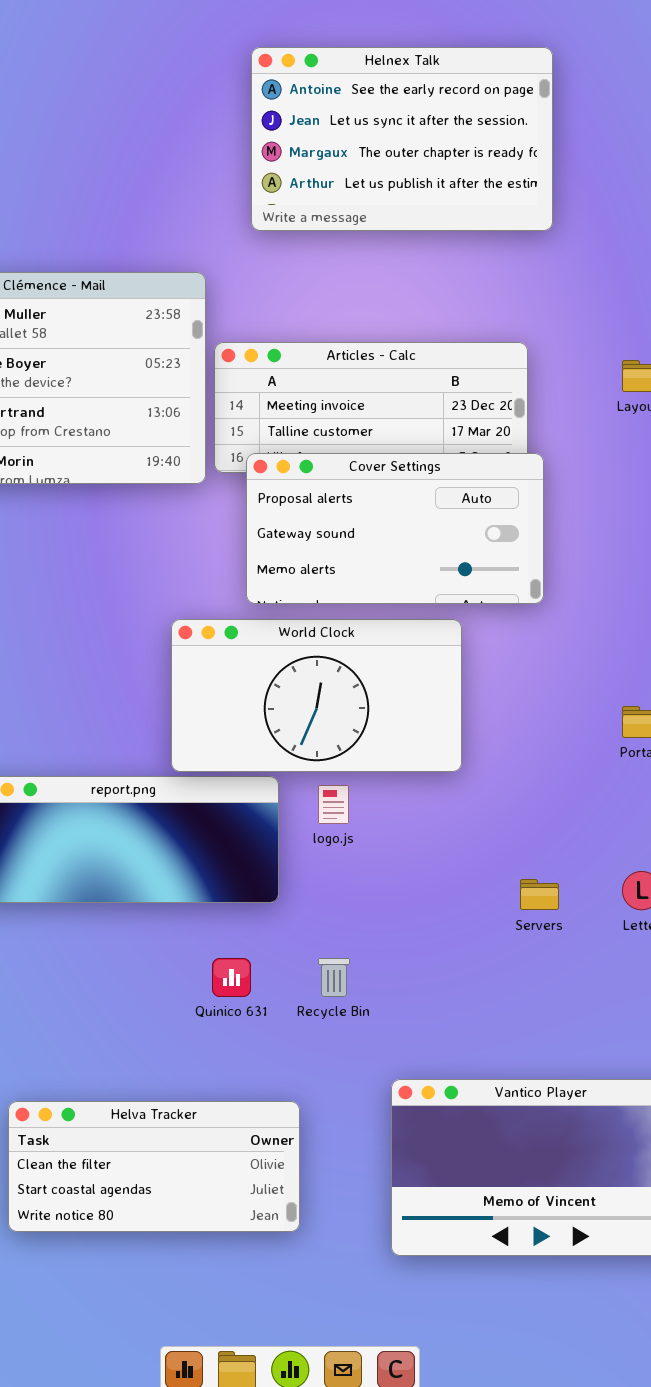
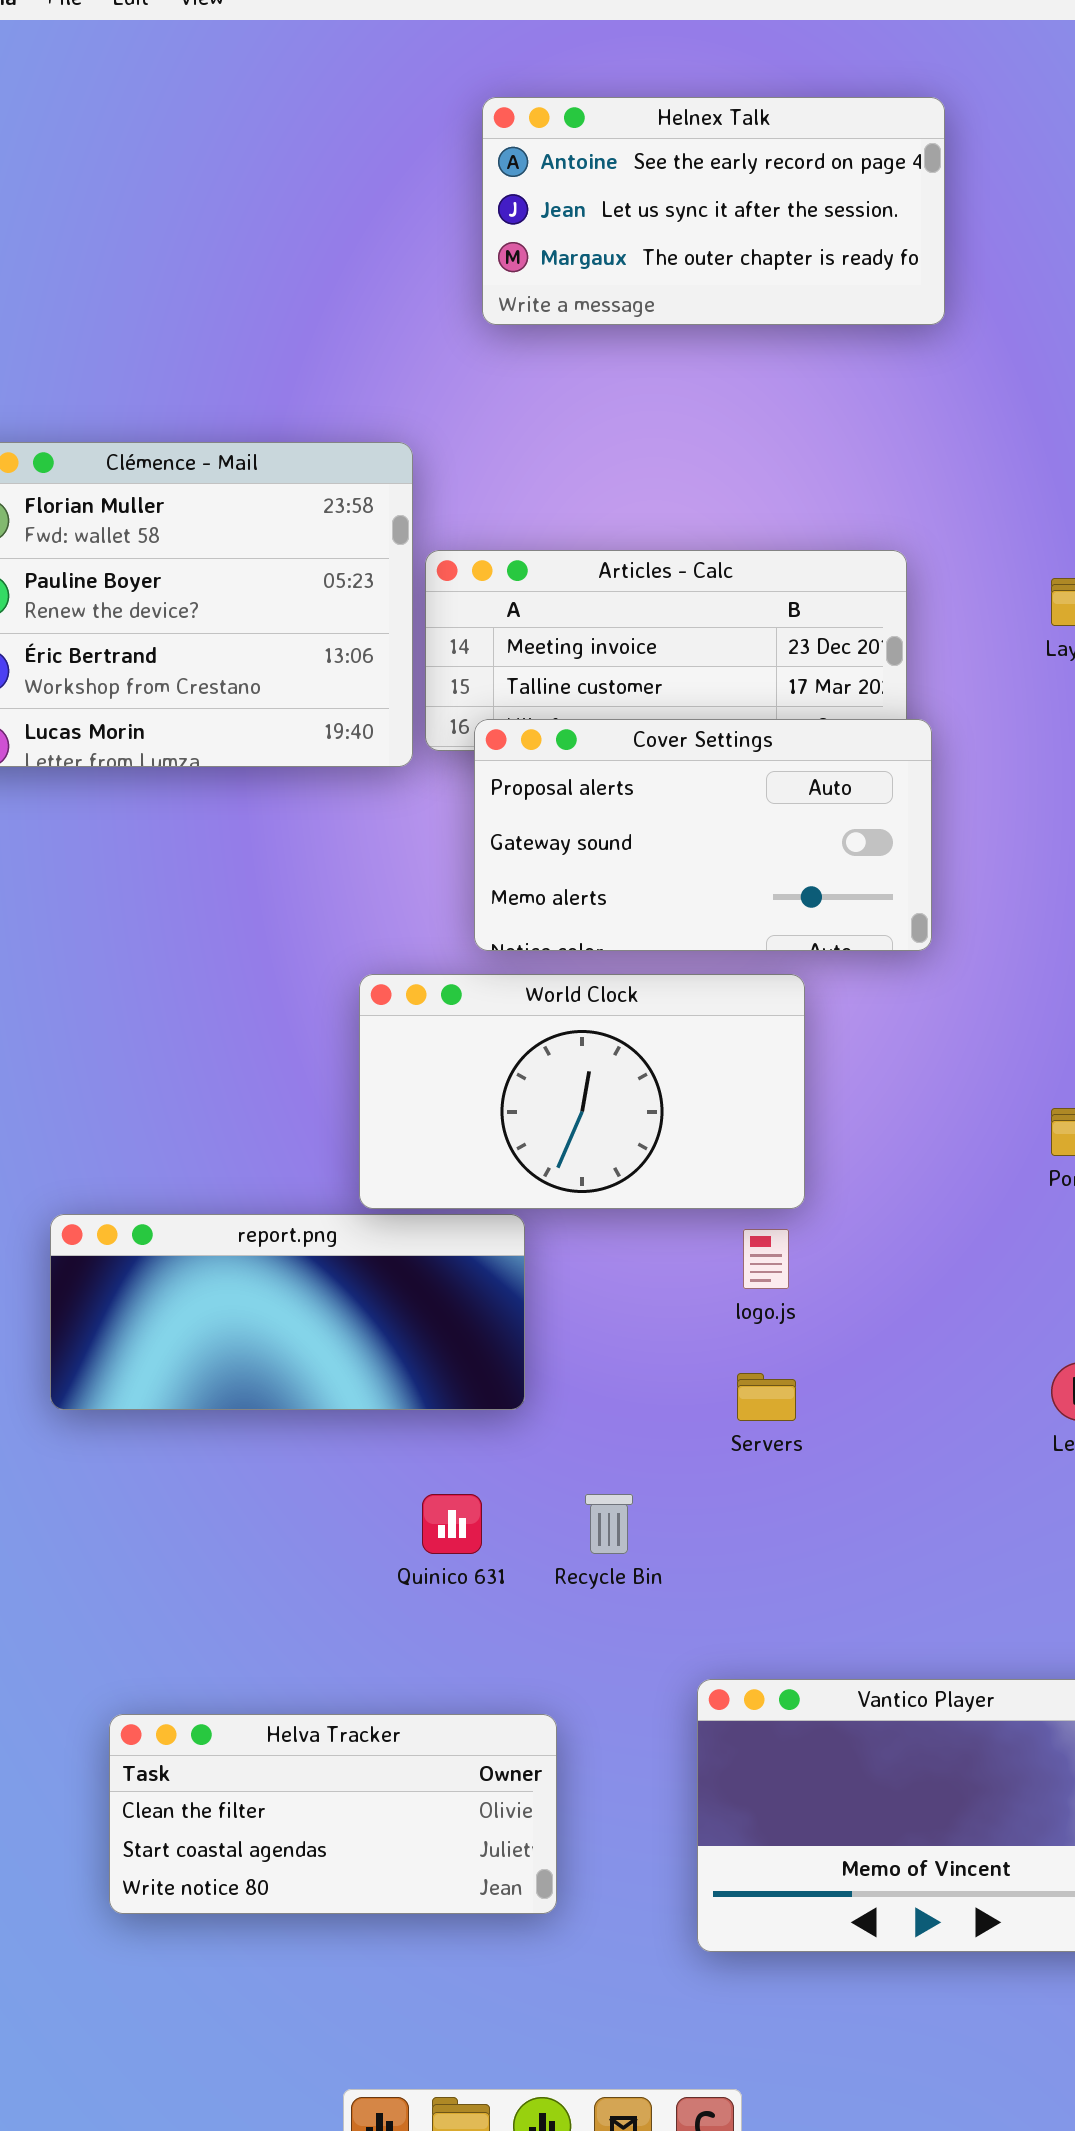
Helnex Talk: [251,47,553,231] -> [482,97,945,325], resized
logo.js: [318,785,349,824] -> [743,1229,789,1289], moved
Servers: [520,879,559,910] -> [737,1373,796,1421], moved

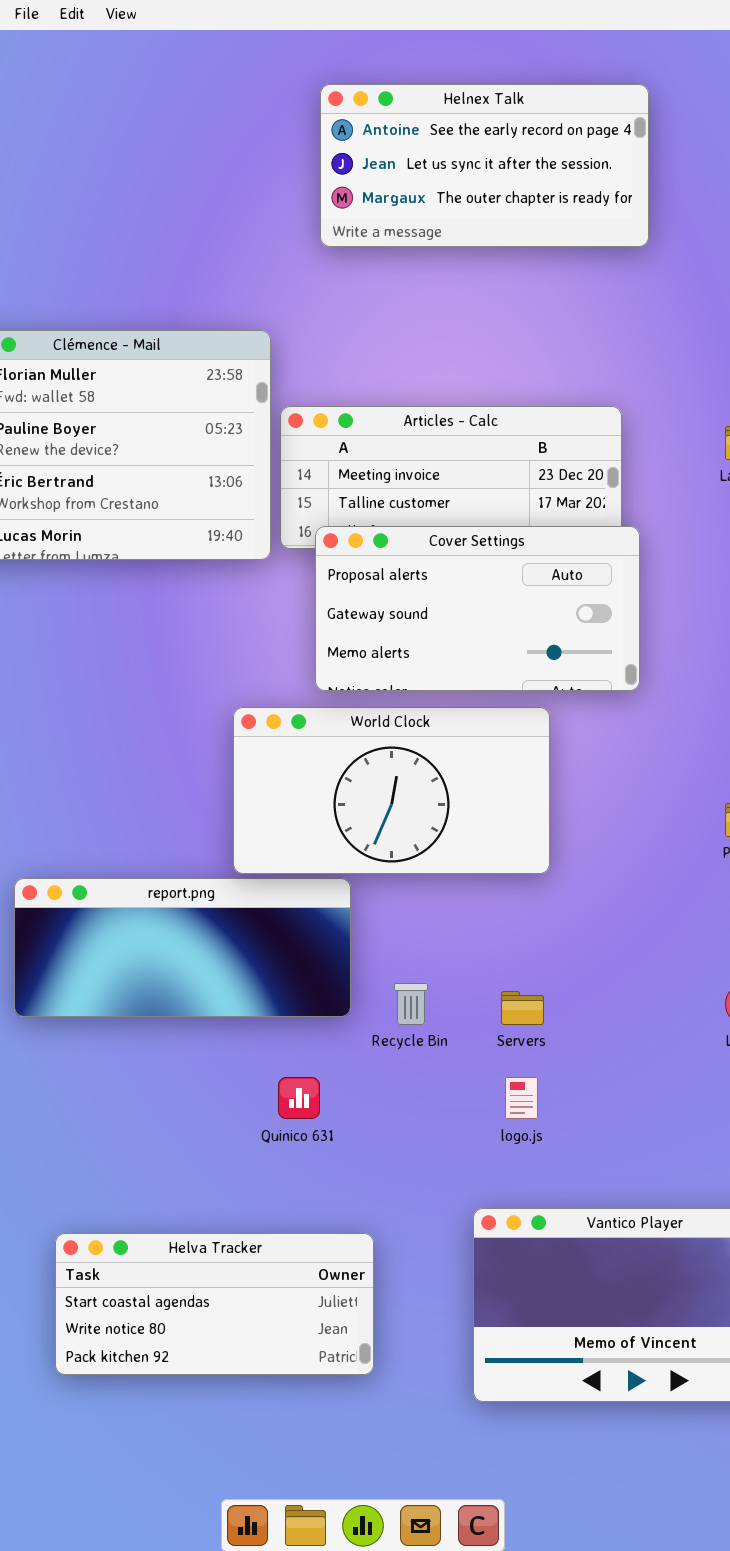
logo.js: [743,1229,789,1289] -> [505,1077,538,1119], moved
Recycle Bin: [585,1494,633,1554] -> [394,983,428,1025], moved
Helva Tracker: [109,1714,557,1914] -> [55,1233,374,1375], scrolled down 1 row

